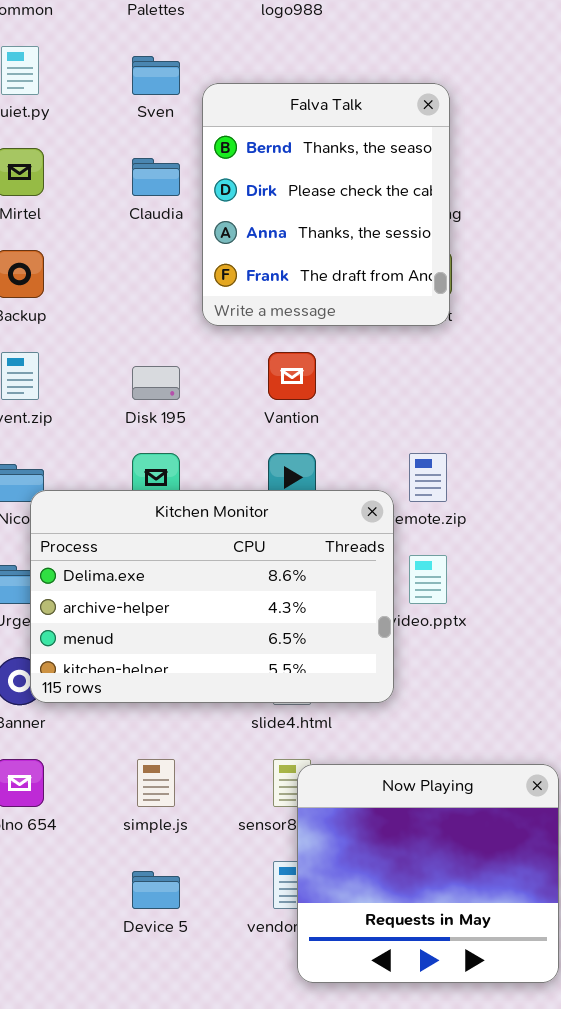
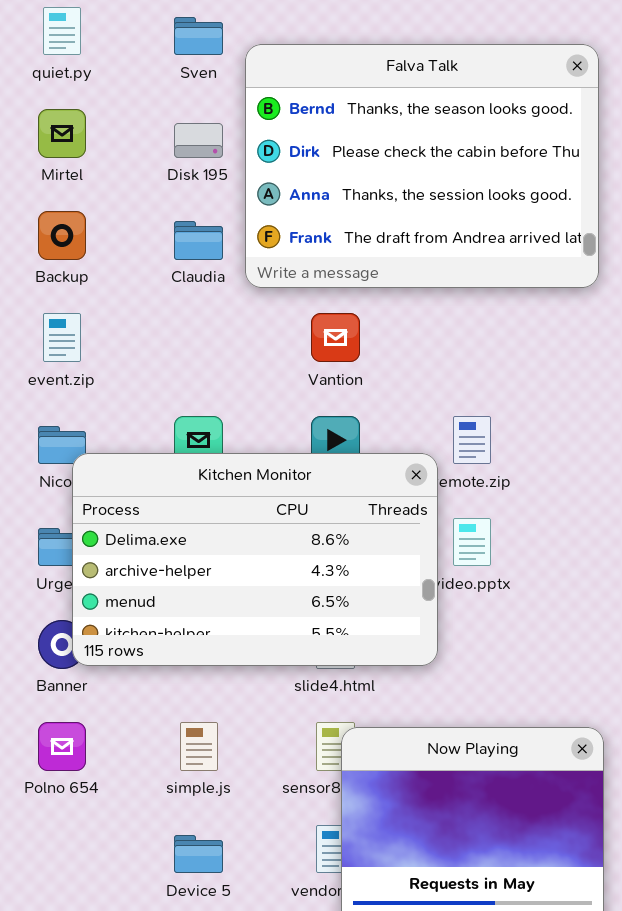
Falva Talk: [202,83,450,326] -> [245,44,599,288], resized
Claudia: [132,158,180,196] -> [174,221,223,260], moved
Disk 195: [132,366,180,400] -> [174,123,223,158], moved

